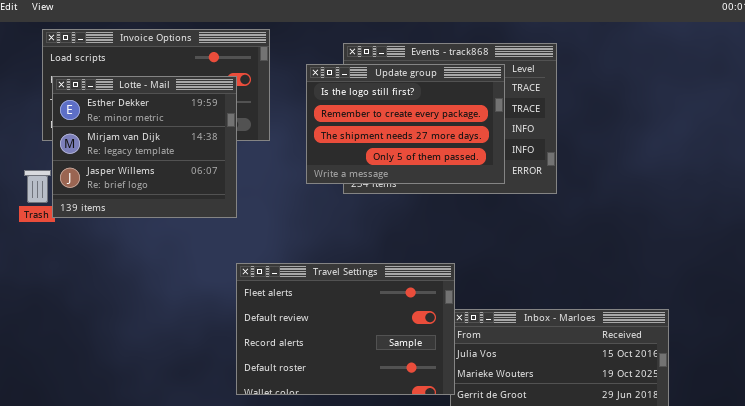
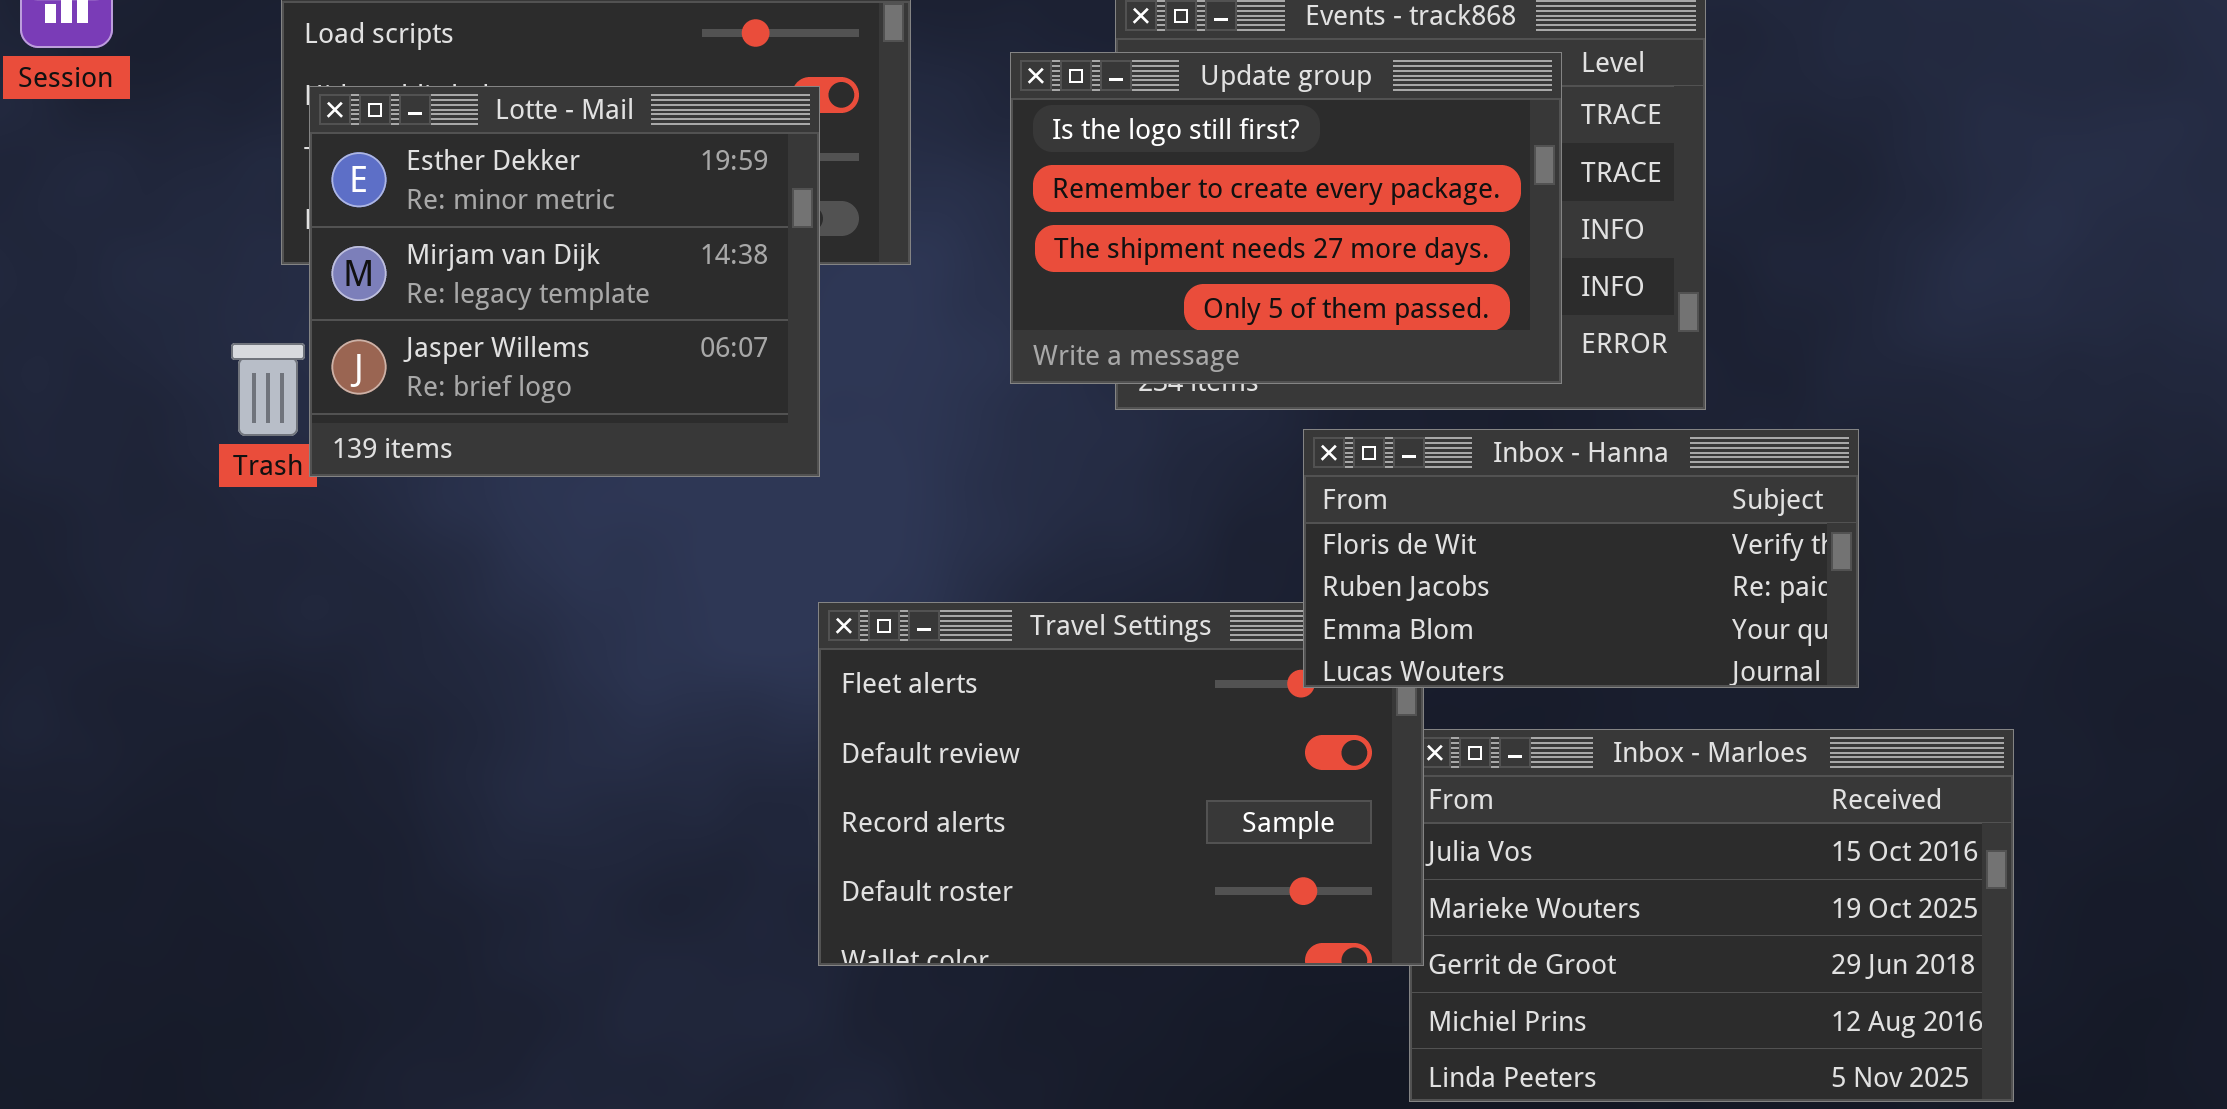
Inbox - Hanna: none -> [1303,429,1859,688], opened

